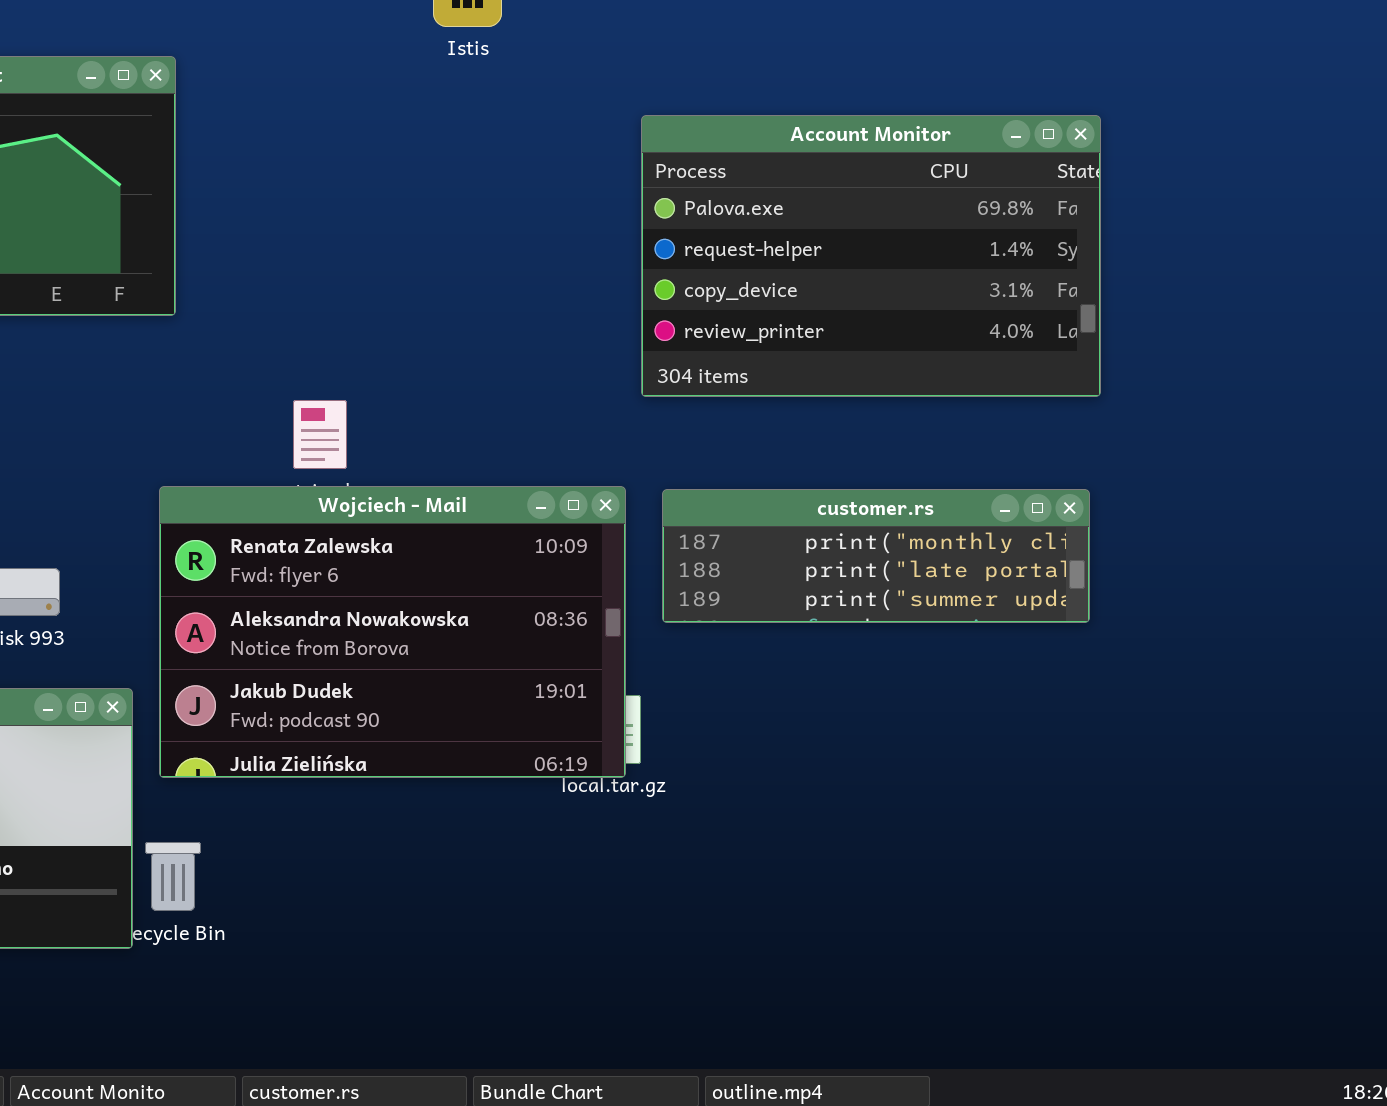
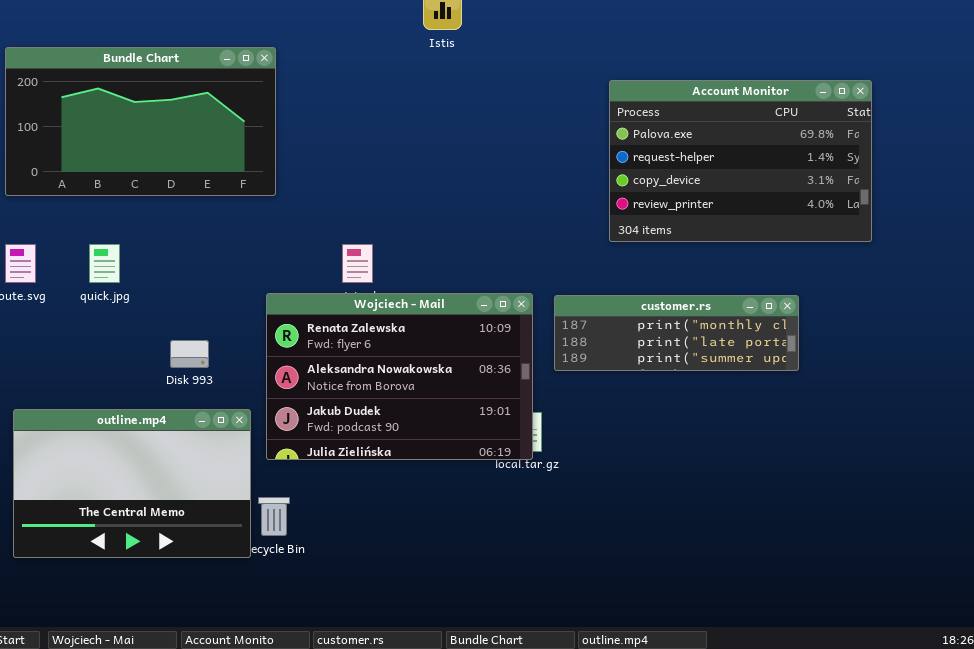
Account Monitor: [641,115,1101,397] -> [609,80,872,242], moved

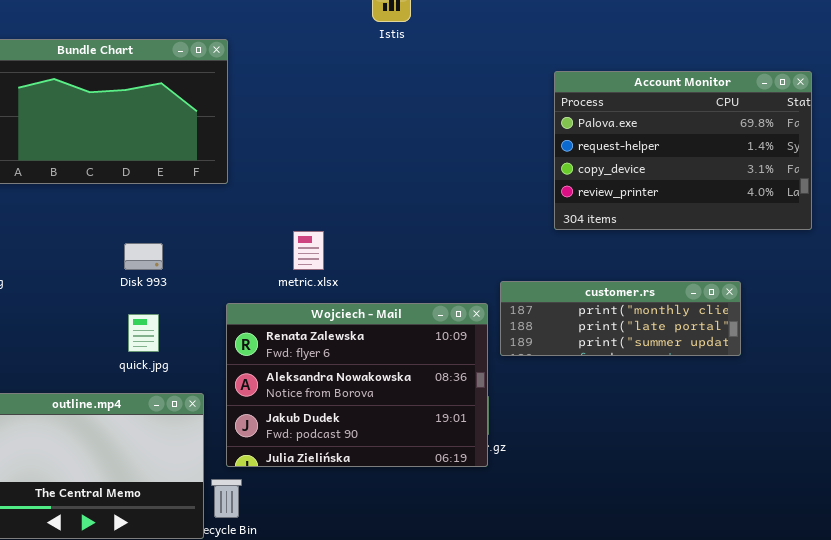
quick.jpg: [89,244,120,283] -> [128,314,159,352], moved
Wojciech - Mail: [266,293,533,460] -> [226,303,488,467], moved
Disk 993: [170,340,209,368] -> [124,243,163,270], moved

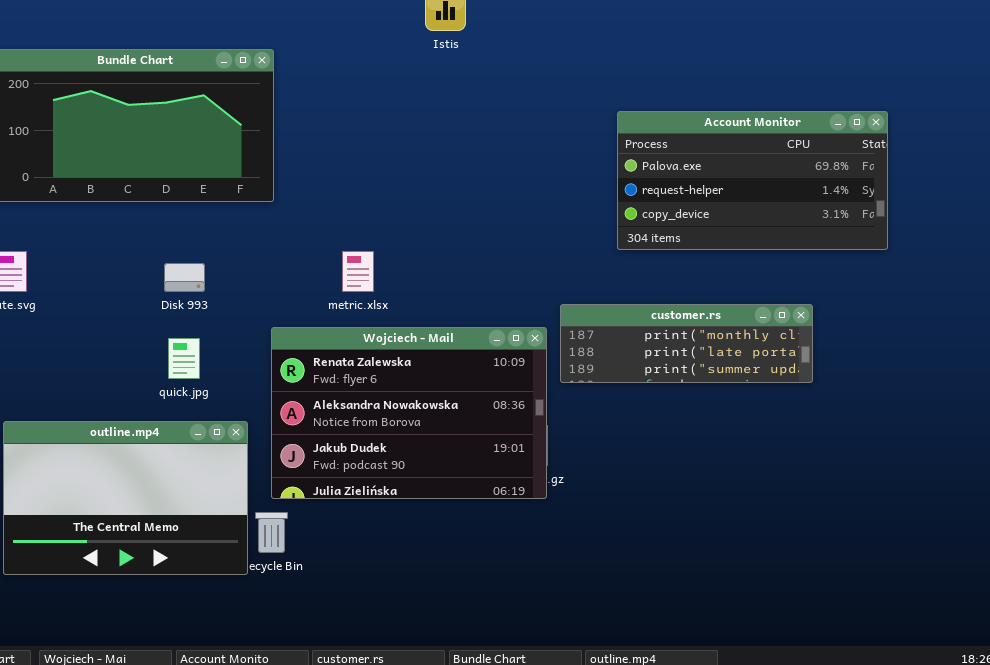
Account Monitor: [554,71,812,230] -> [617,111,888,250], resized

